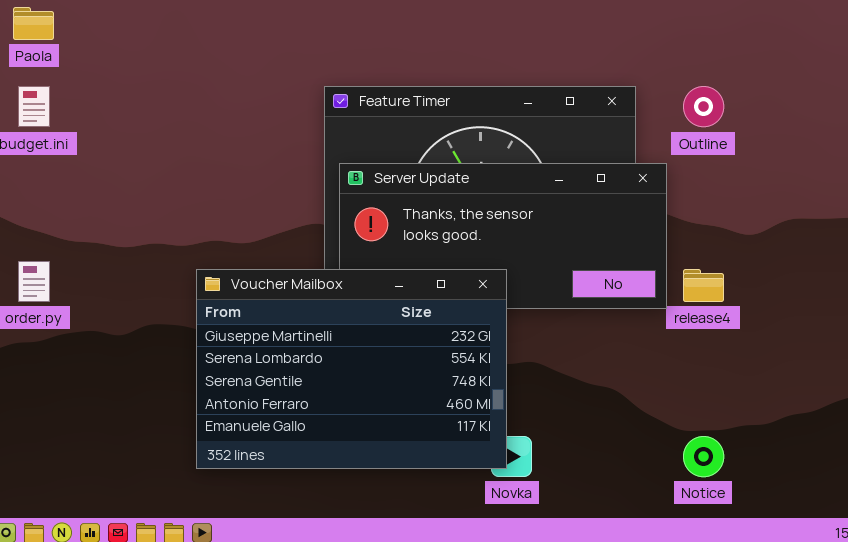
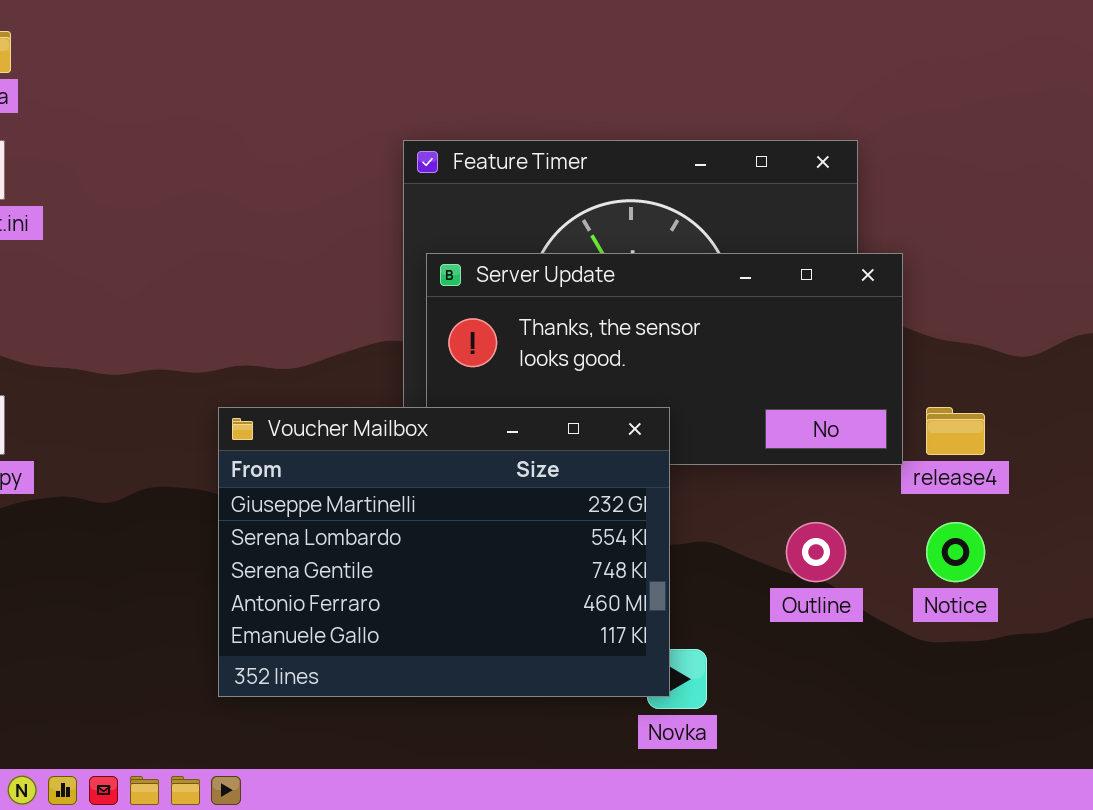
Outline: [683,86,724,127] -> [786,522,846,582], moved
Notice: [683,436,724,477] -> [926,522,985,582], moved

